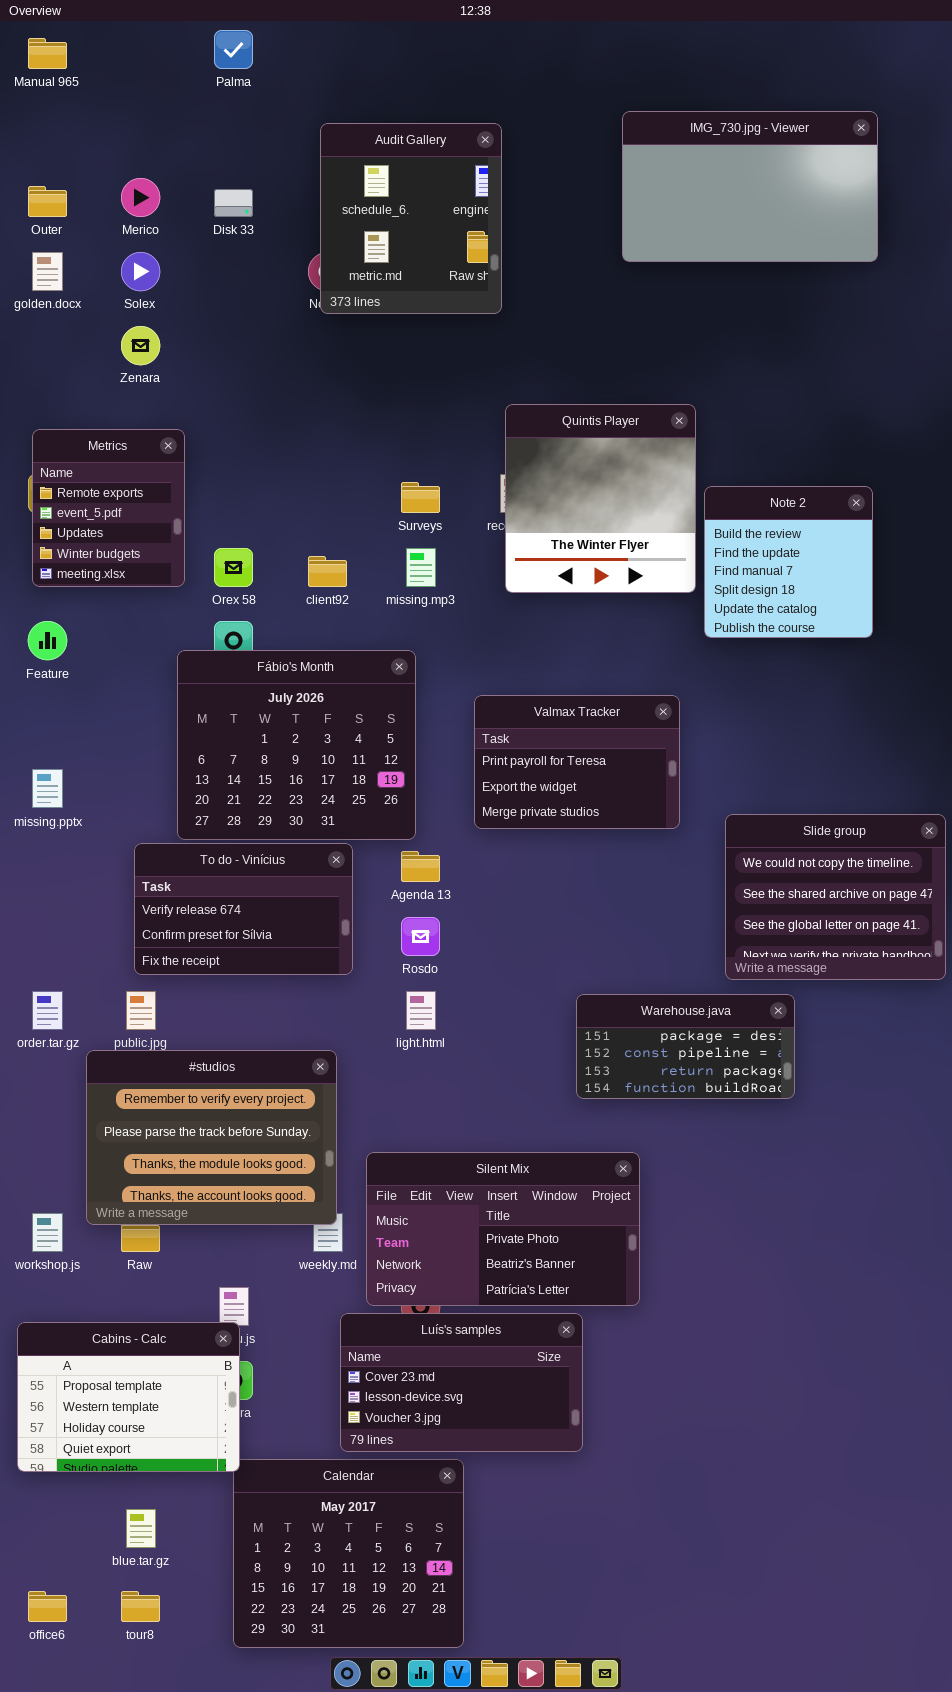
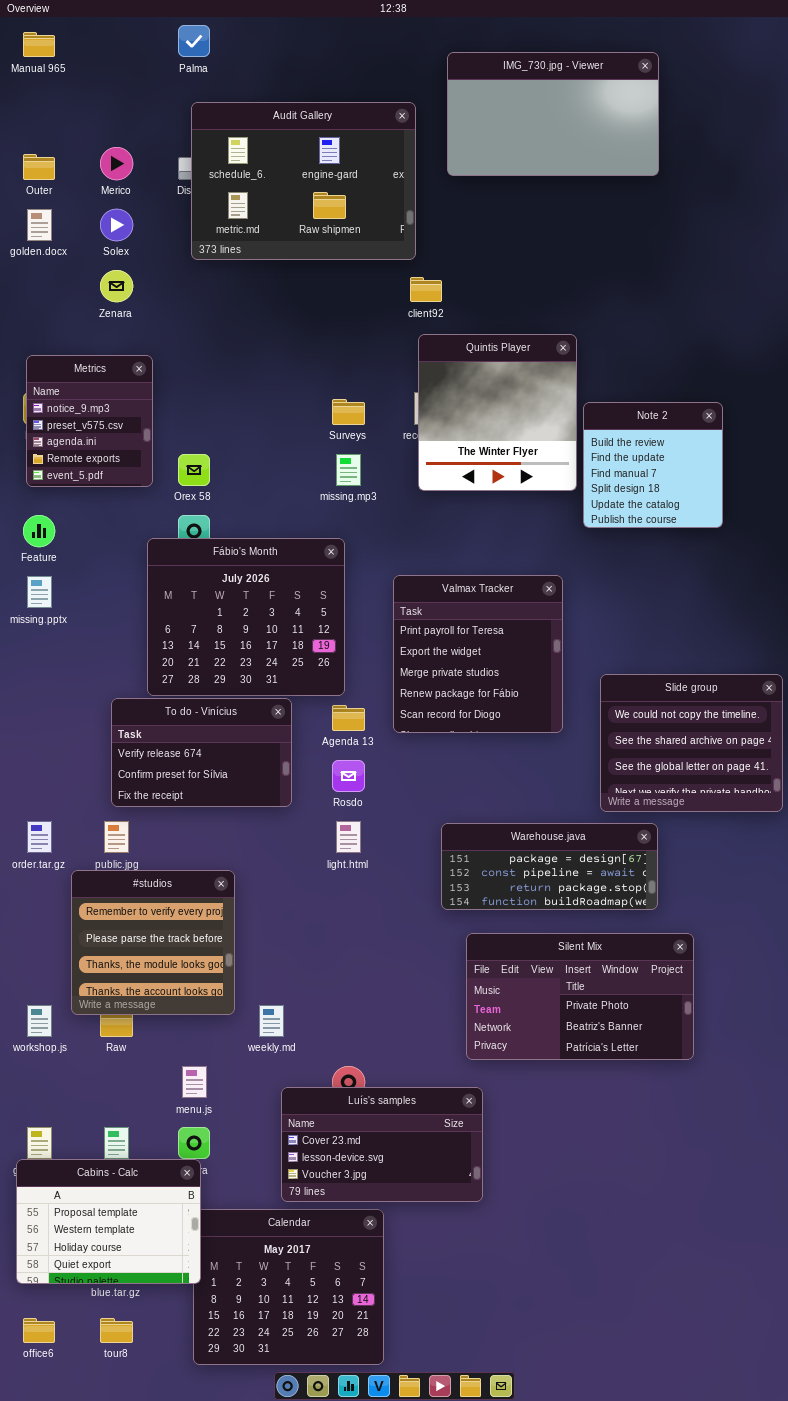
IMG_730.jpg - Viewer: [622,111,878,262] -> [447,52,659,176], moved
Audit Gallery: [320,123,502,314] -> [191,102,416,260], resized
Metrics: [32,429,185,587] -> [26,355,153,487], scrolled up 3 rows
client92: [308,556,347,587] -> [410,277,442,302], moved
Valmax Tracker: [474,695,680,829] -> [393,575,563,733], resized
missing.pptx: [32,769,63,808] -> [27,576,52,608], moved
Warehouse.java: [576,994,795,1099] -> [441,823,658,910], resized
#studios: [86,1050,337,1225] -> [71,870,235,1015], resized
Silent Mix: [366,1152,640,1306] -> [466,933,694,1060], moved
Cabins - Calc: [17,1322,240,1472] -> [16,1159,201,1284], moved

